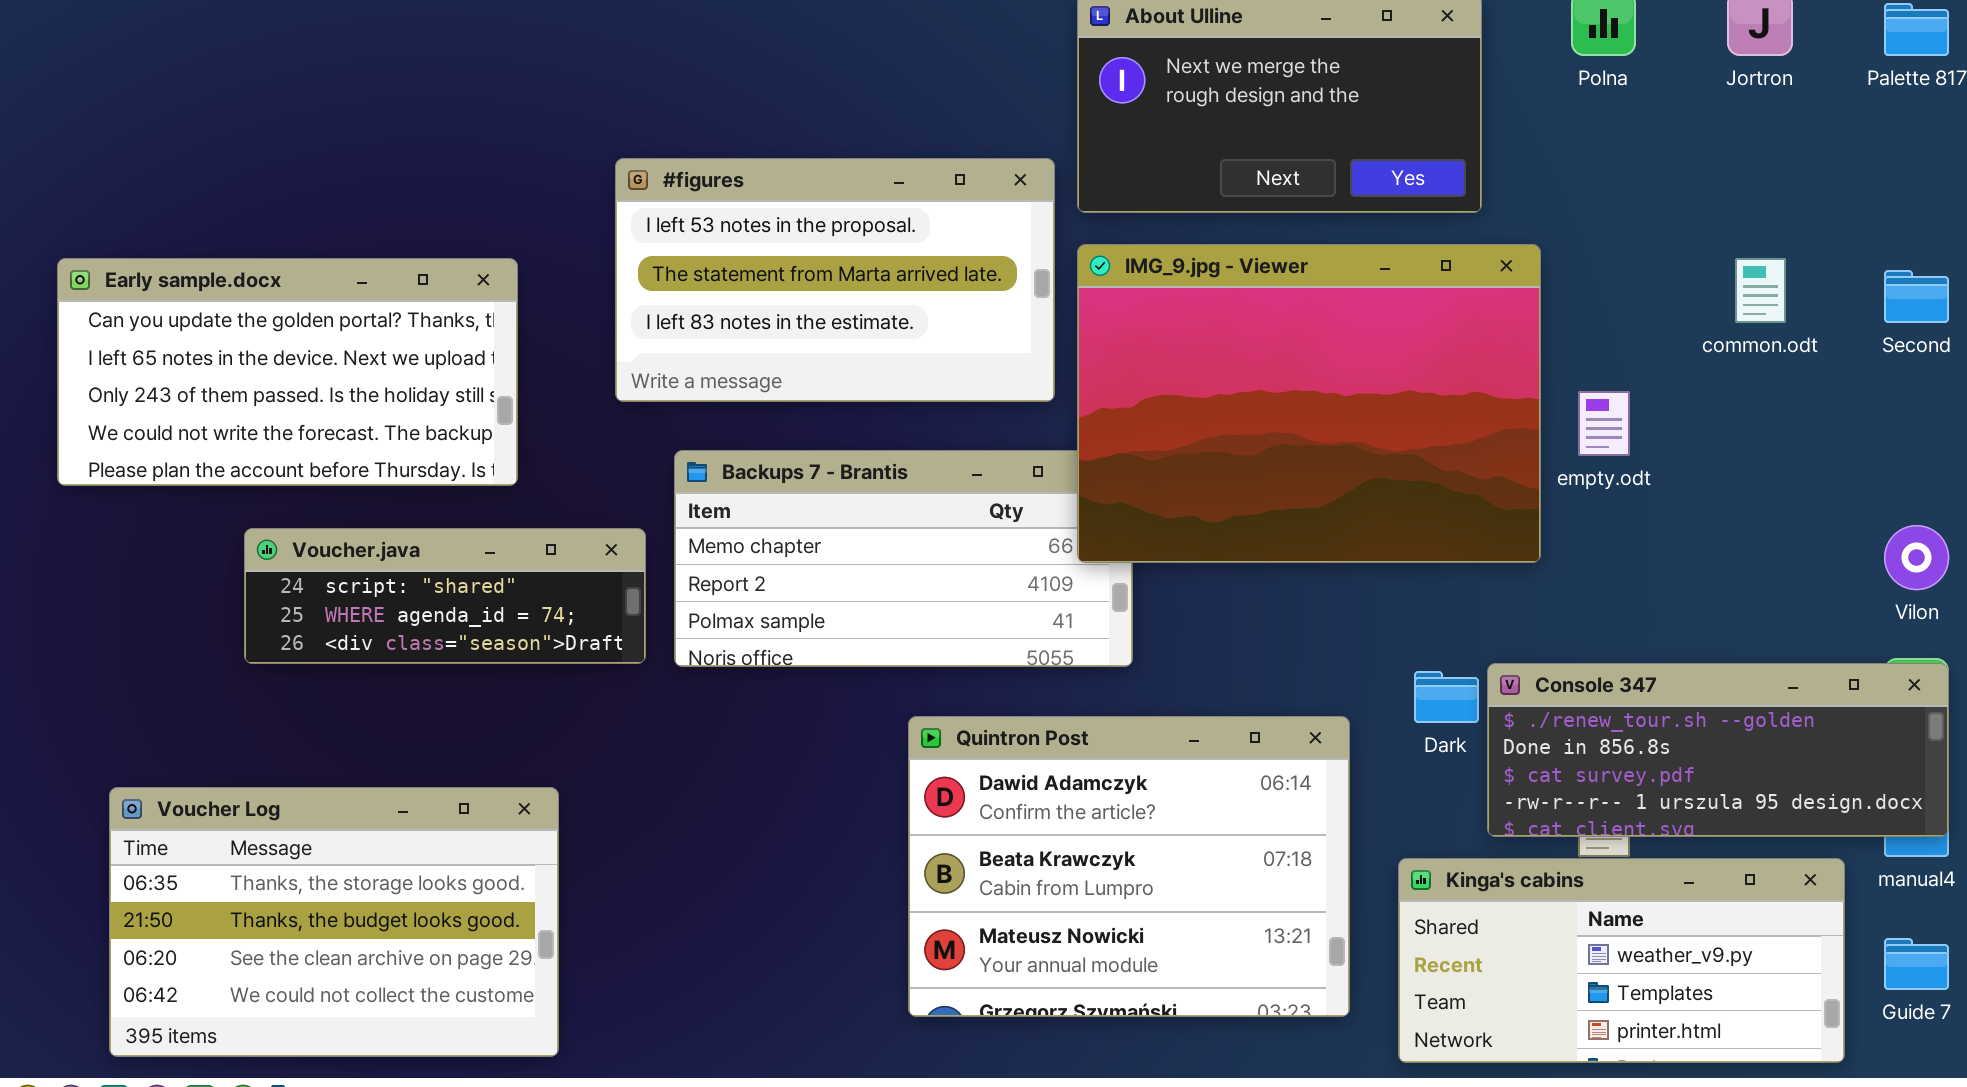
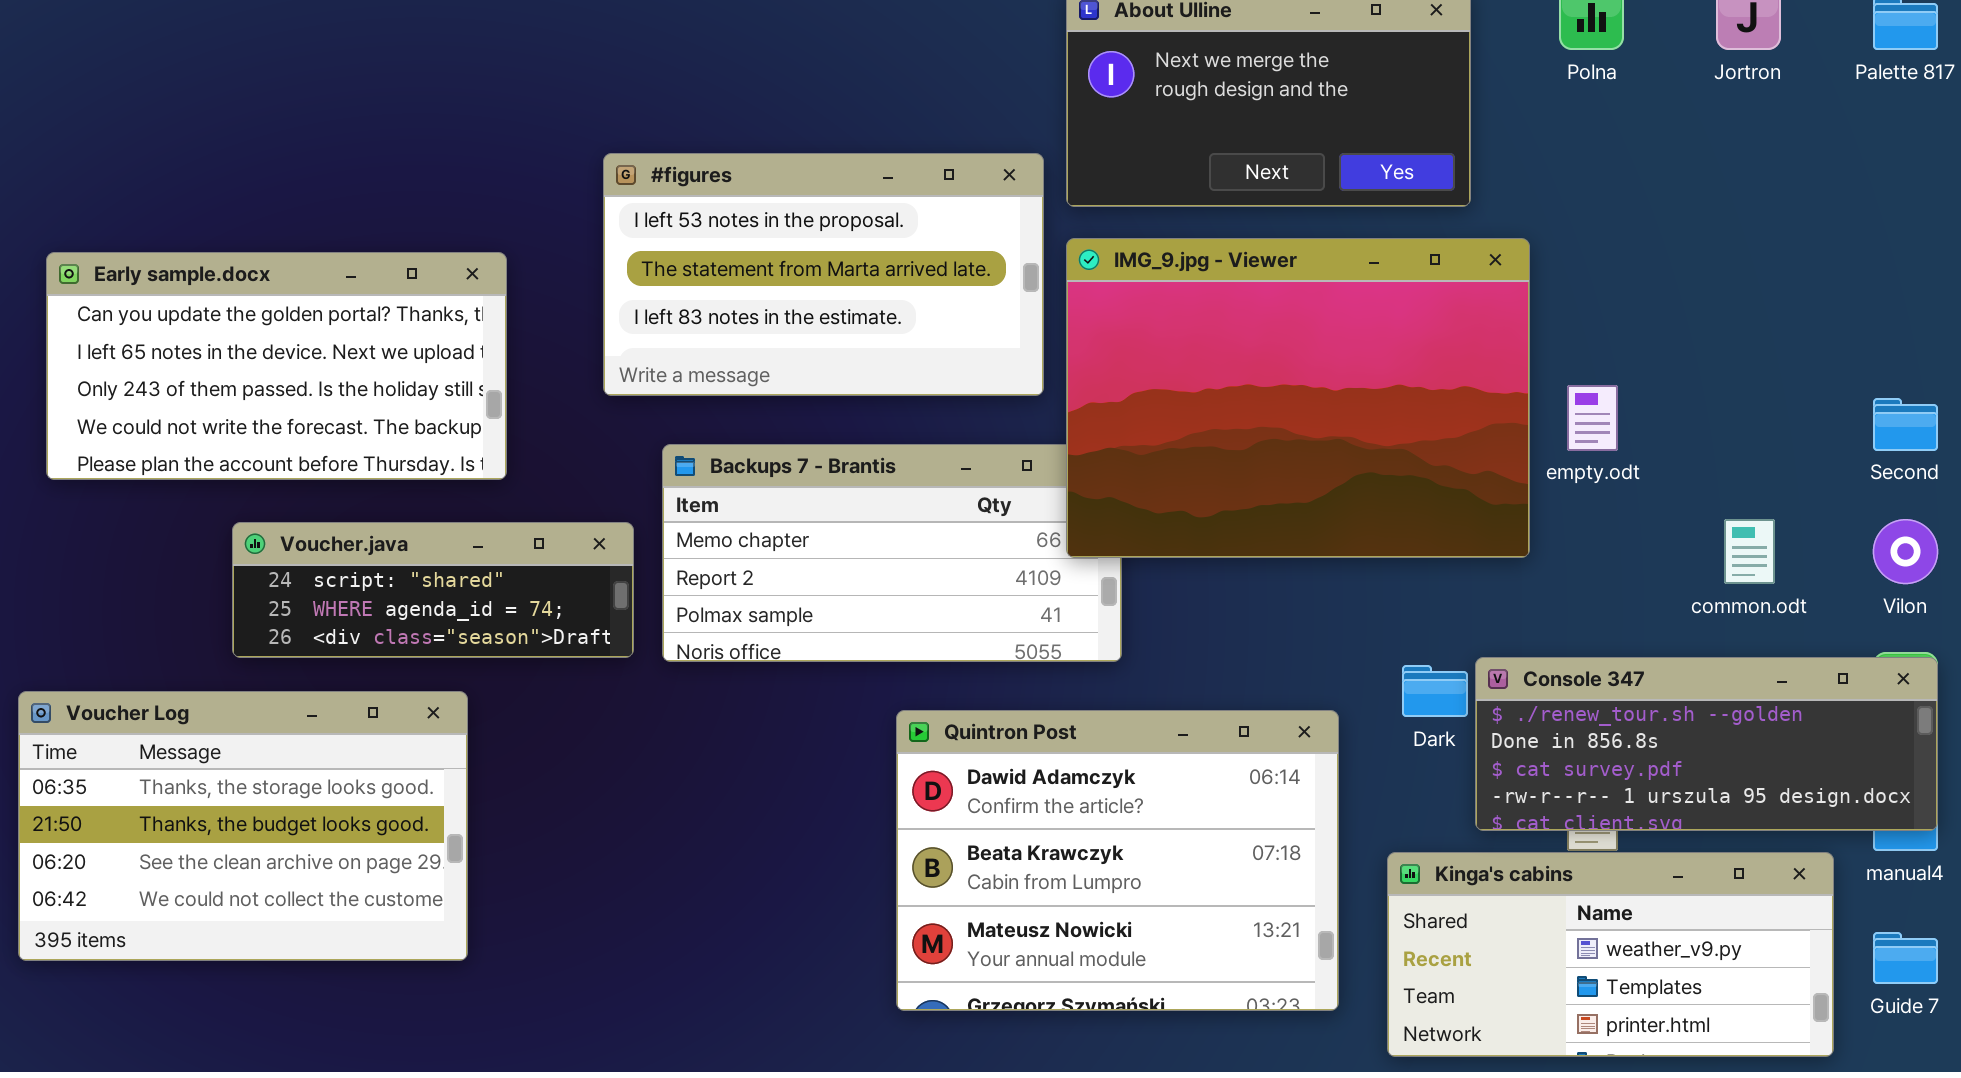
common.odt: [1735,258,1786,323] -> [1724,519,1775,584], moved
Second: [1884,270,1949,323] -> [1873,398,1938,451], moved
Voucher Log: [109,787,559,1057] -> [18,691,468,961], moved

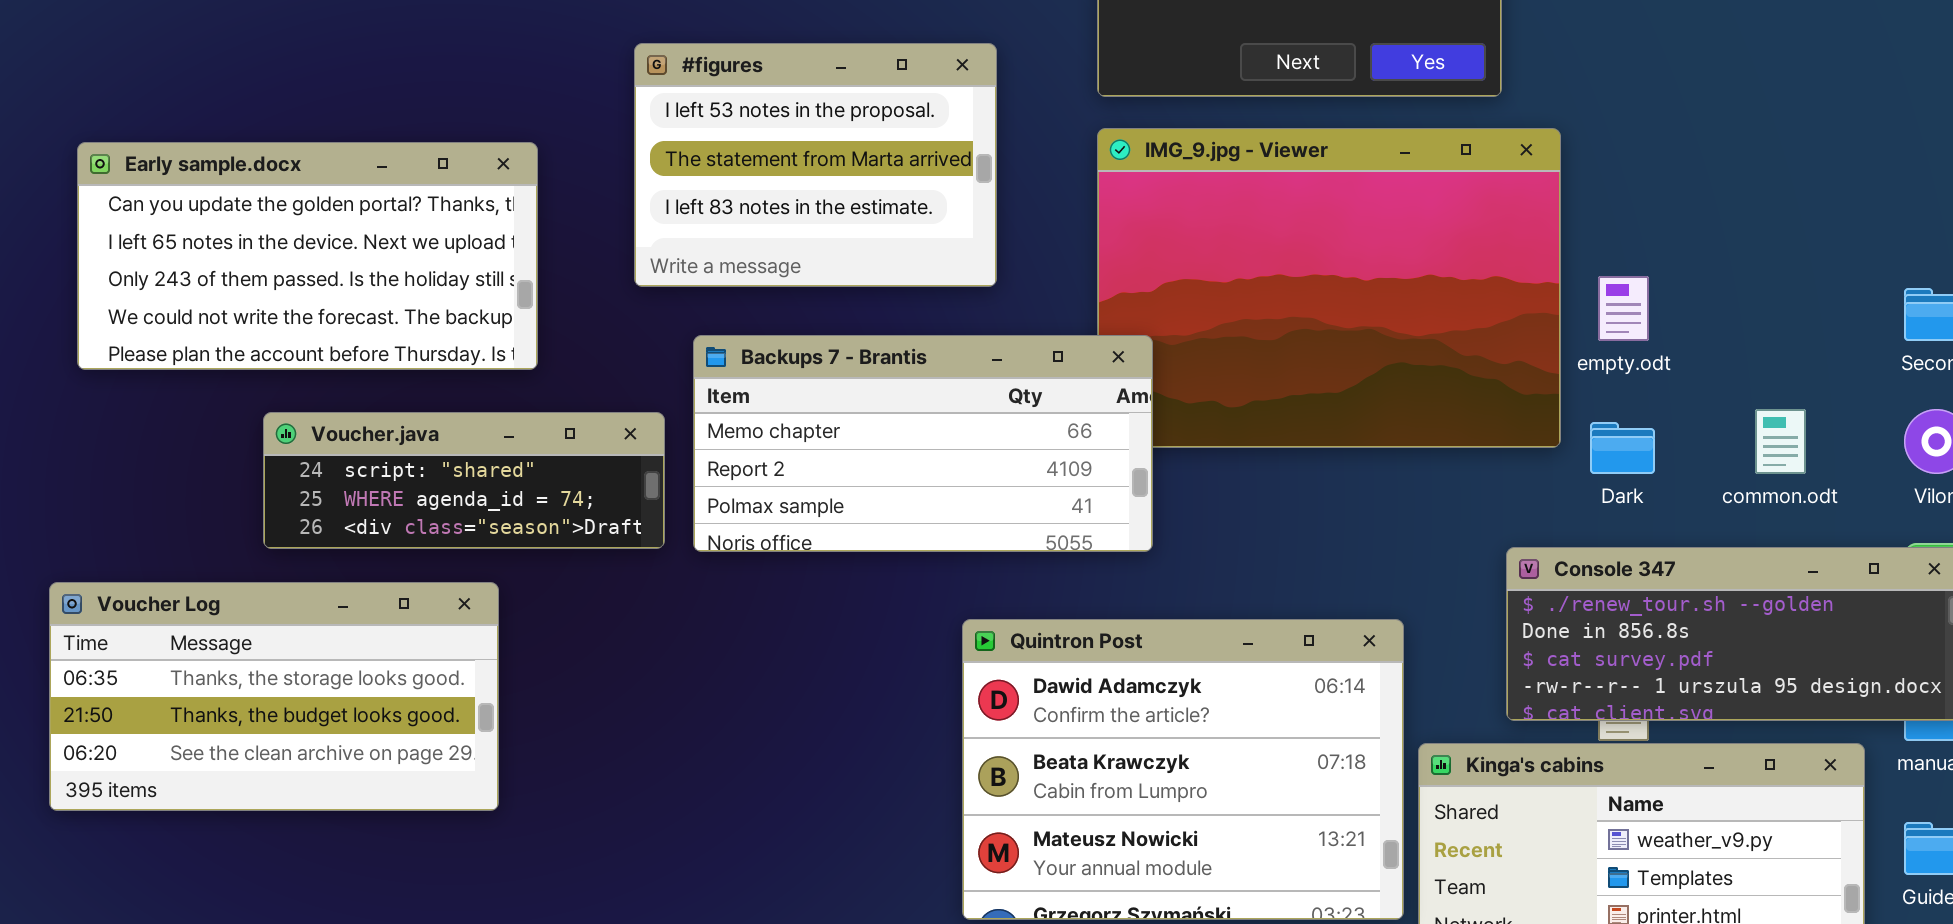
#figures: [603,153,1044,396] -> [634,43,997,287], resized
Backups 7 - Brantis: [662,444,1122,662] -> [693,335,1153,552], raised
Dark: [1402,665,1468,717] -> [1590,422,1655,474], moved
Voucher Log: [18,691,468,961] -> [49,582,499,811], resized
Quintron Post: [896,710,1339,1011] -> [962,619,1404,920], moved

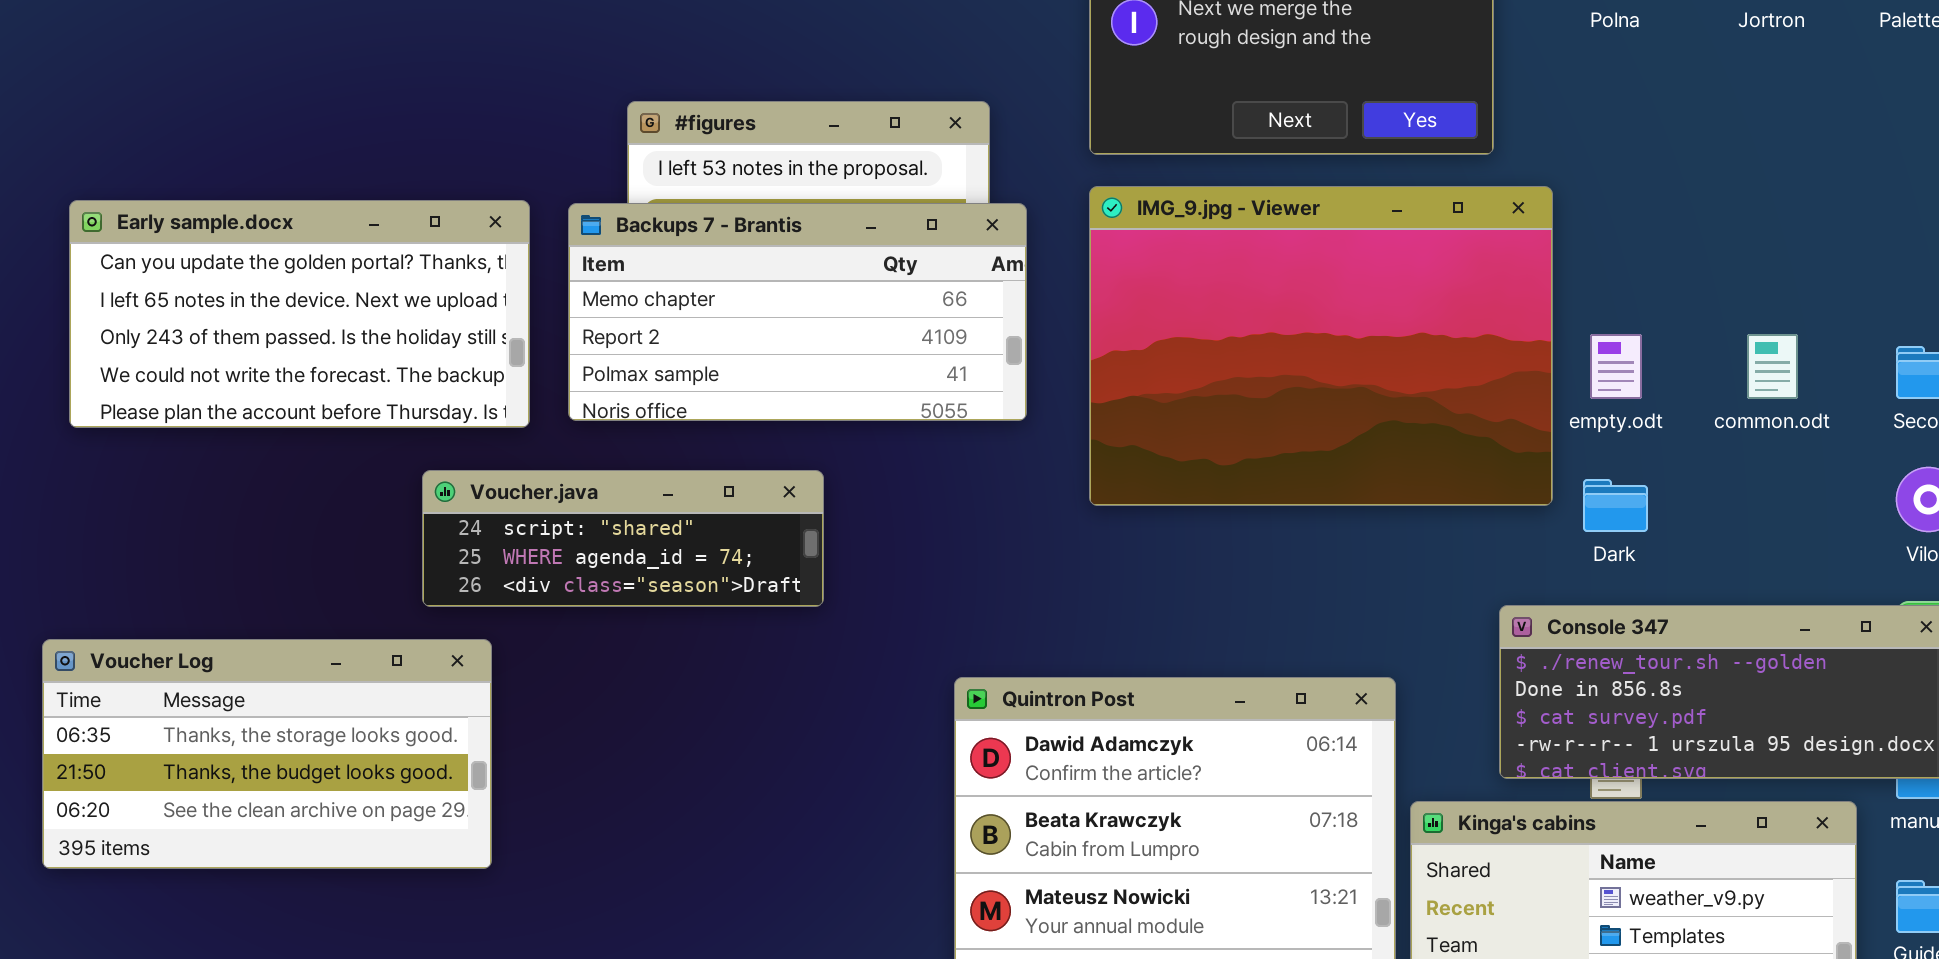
Backups 7 - Brantis: [693,335,1153,552] -> [568,203,1027,421], moved
common.odt: [1755,409,1806,474] -> [1747,334,1798,399], moved
Voucher.java: [263,412,665,549] -> [422,470,824,607], moved

